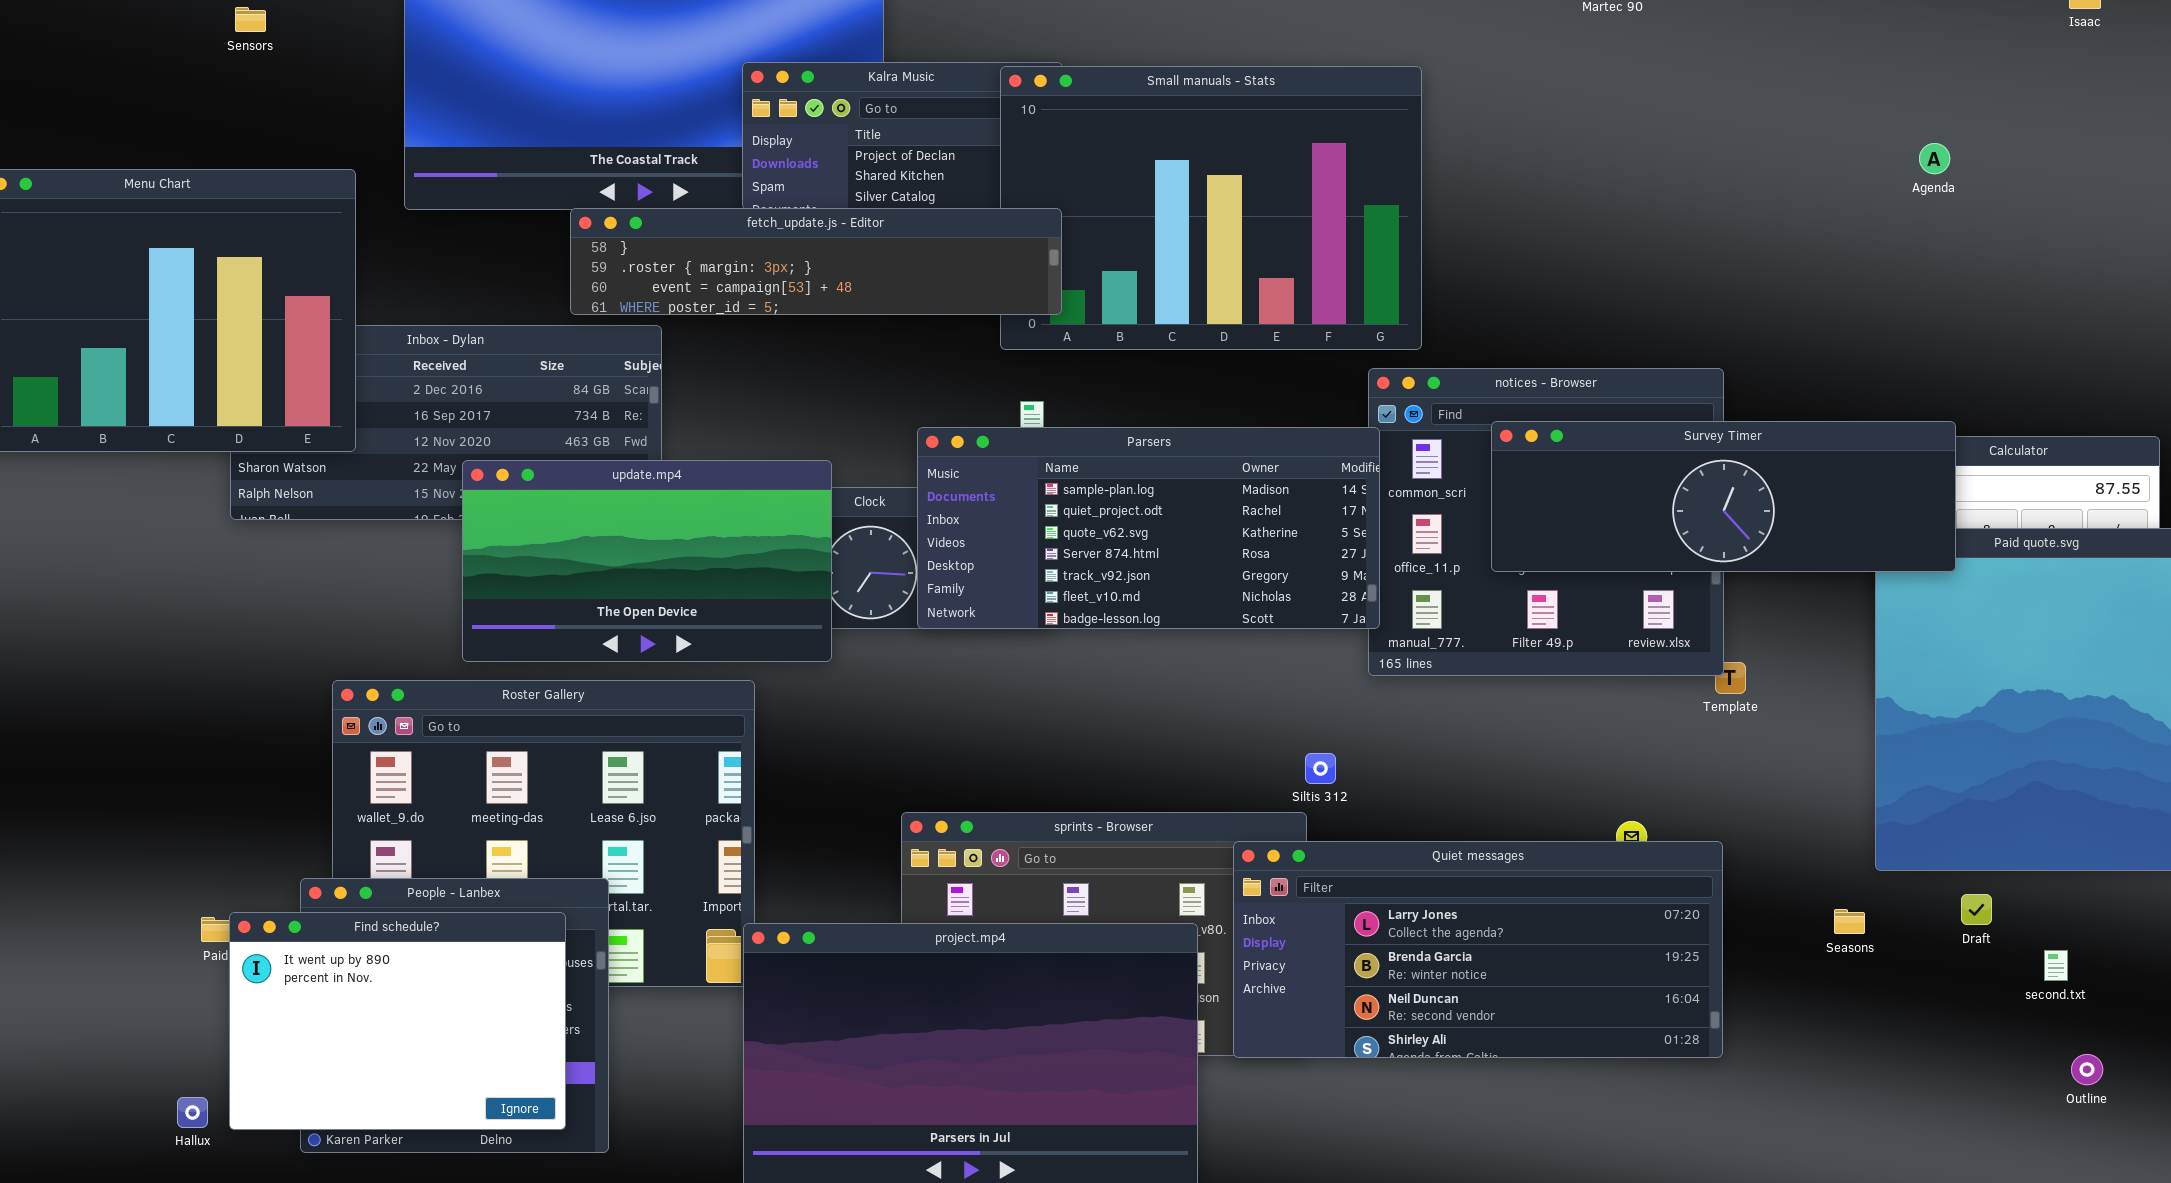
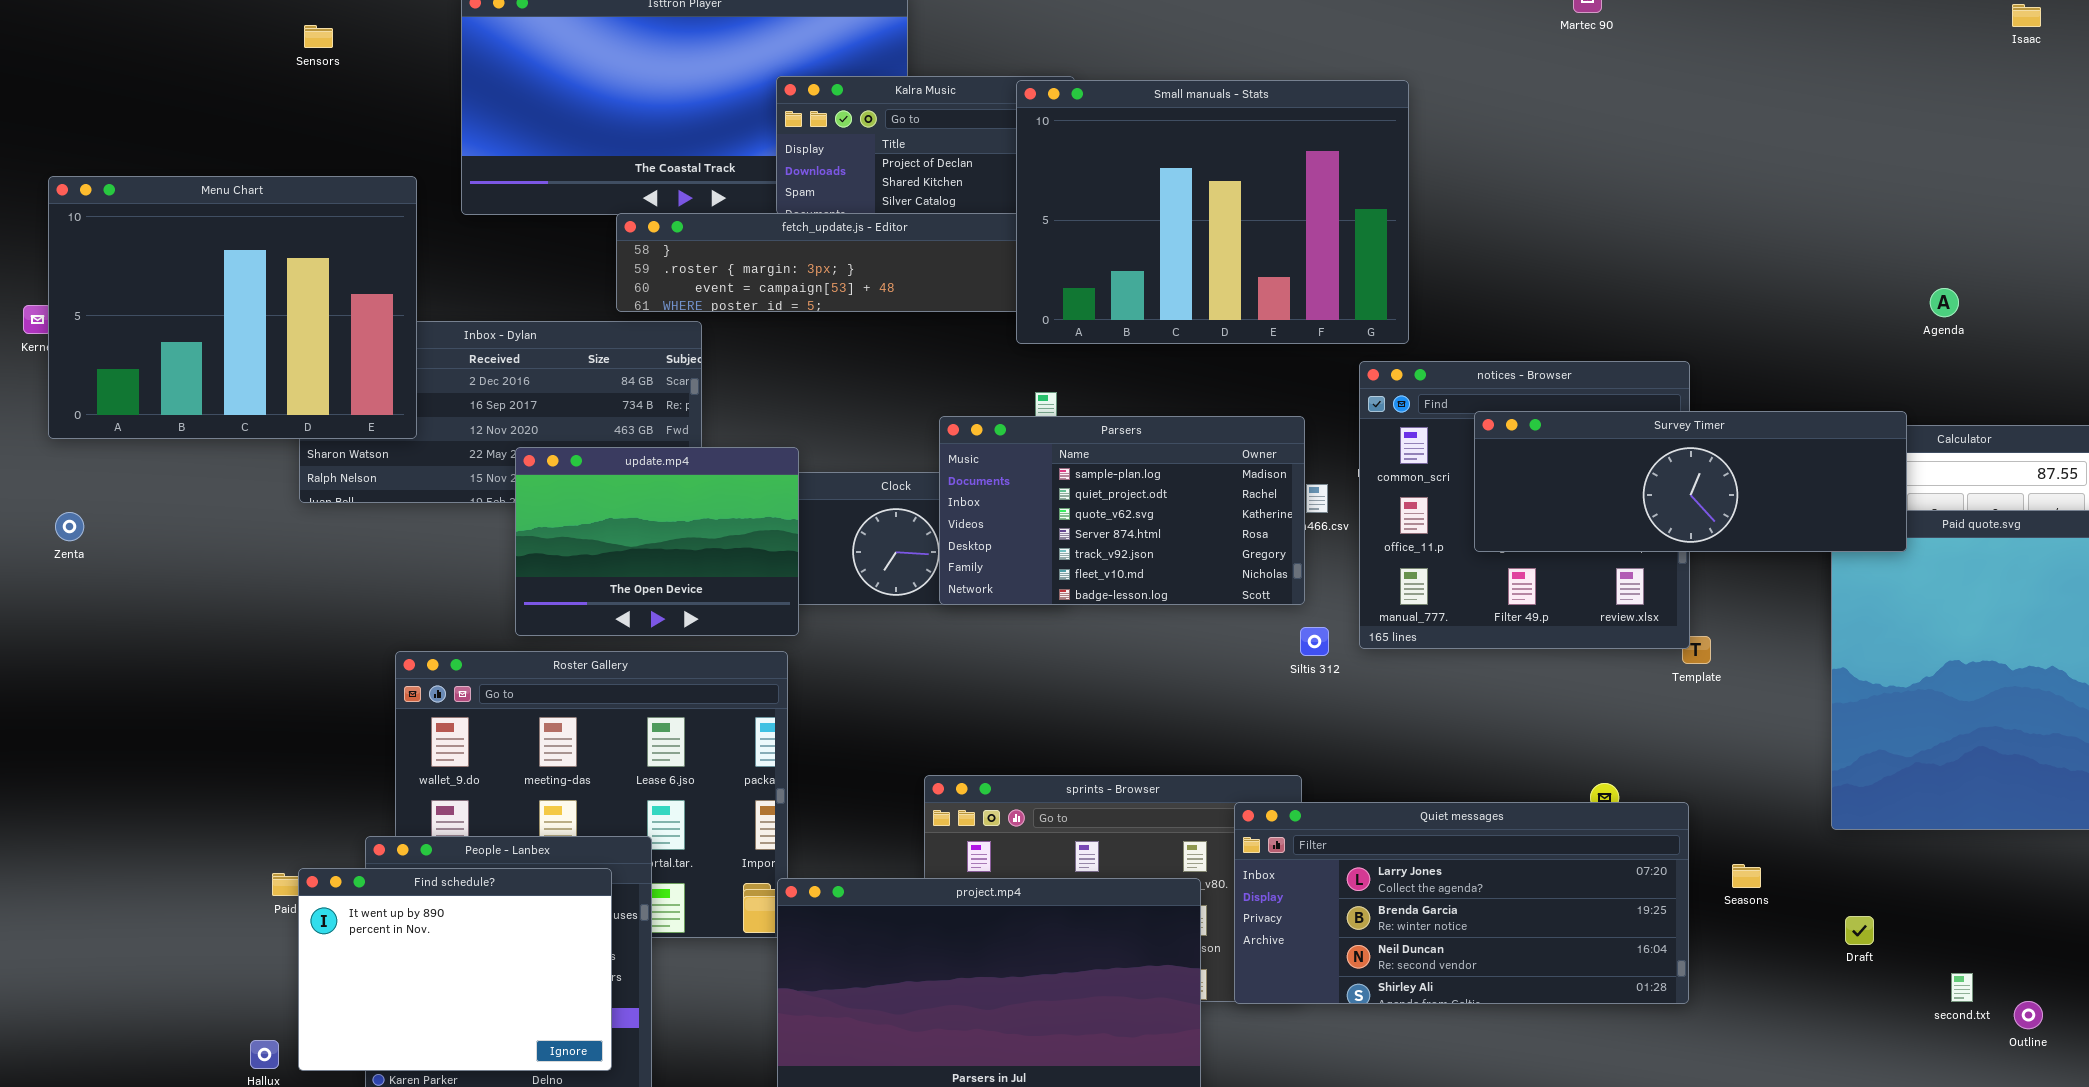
Small manuals - Stats: [1000,66,1422,350] -> [1016,80,1409,344], raised
Agenda: [1919,143,1950,174] -> [1930,288,1959,317], moved
Parsers: [917,427,1380,629] -> [939,416,1305,605], resized
update.mp4: [462,460,832,662] -> [515,447,799,636], resized
Siltis 312: [1305,753,1336,784] -> [1300,627,1329,656], moved
Draft: [1961,894,1992,925] -> [1845,916,1874,945], moved
Seasons: [1834,909,1865,934] -> [1732,864,1761,888], moved
second.txt: [2044,950,2068,981] -> [1951,973,1973,1002], moved

